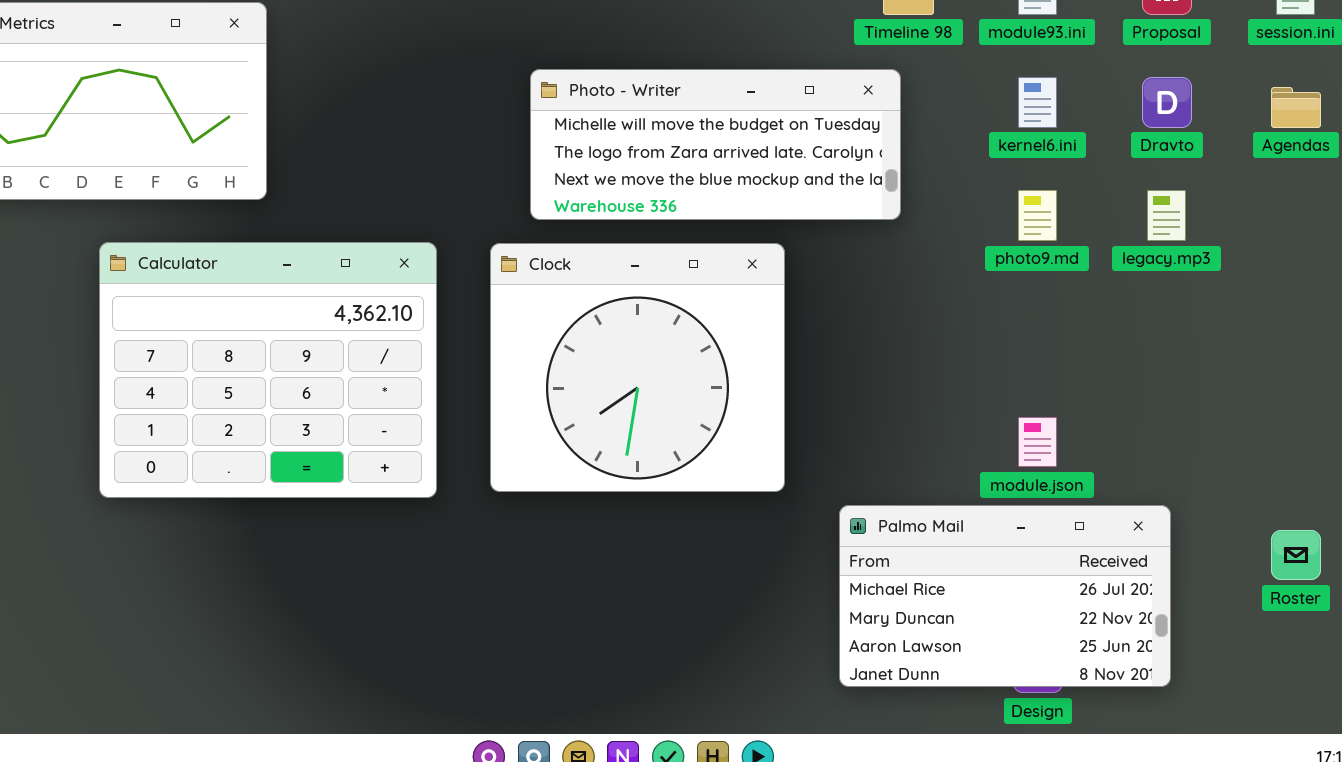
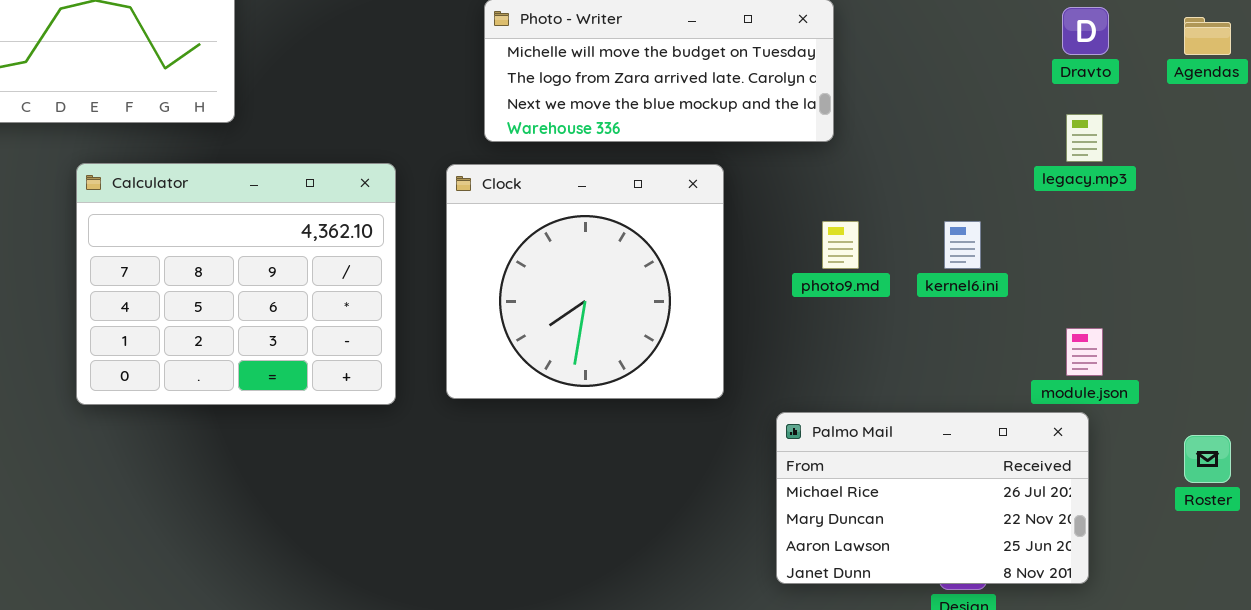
kernel6.ini: [1018,77,1057,128] -> [944,221,981,269], moved
photo9.md: [1018,190,1057,241] -> [822,221,859,269], moved
module.json: [1018,417,1057,467] -> [1066,328,1103,376], moved

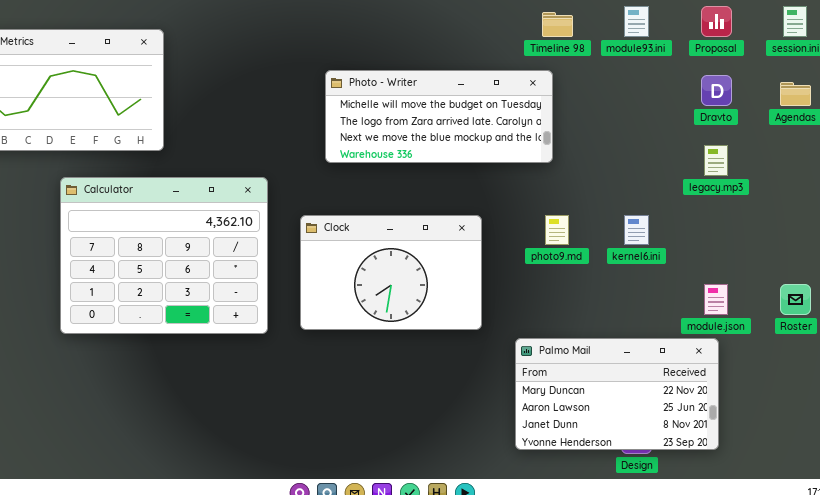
Clock: [446,164,724,399] -> [300,215,482,330], resized
Palmo Mail: [776,412,1089,584] -> [515,338,719,450], scrolled down 1 row
Roster: [1184,435,1231,483] -> [780,284,811,315], moved

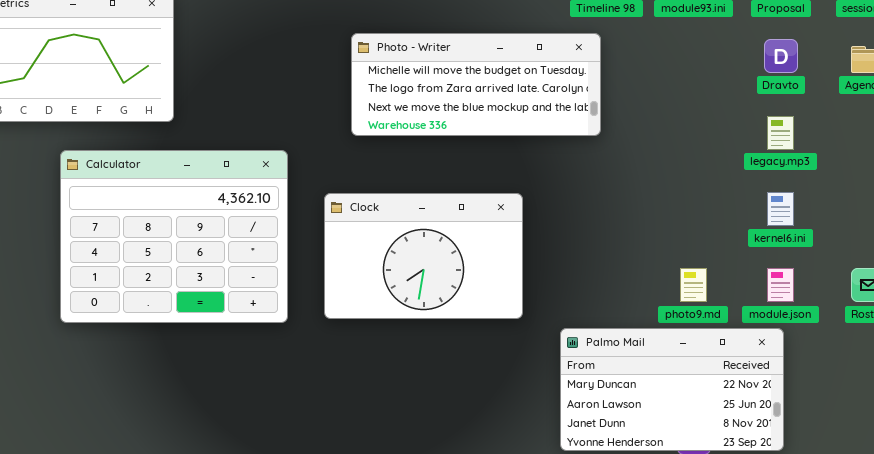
photo9.md: [545,215,569,245] -> [680,268,707,302], moved
kernel6.ini: [624,215,649,245] -> [767,192,794,226], moved

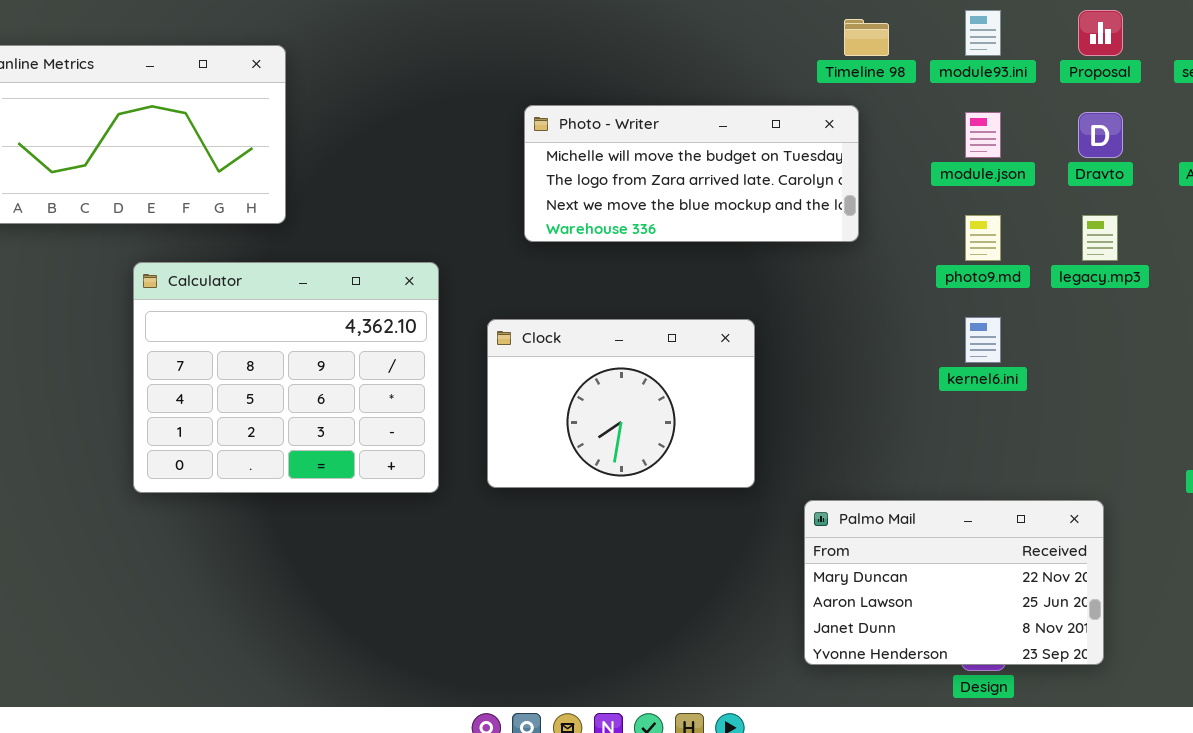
kernel6.ini: [767,192,794,226] -> [965,317,1001,363], moved
photo9.md: [680,268,707,302] -> [965,215,1001,261], moved
module.json: [767,268,794,302] -> [965,112,1001,158], moved

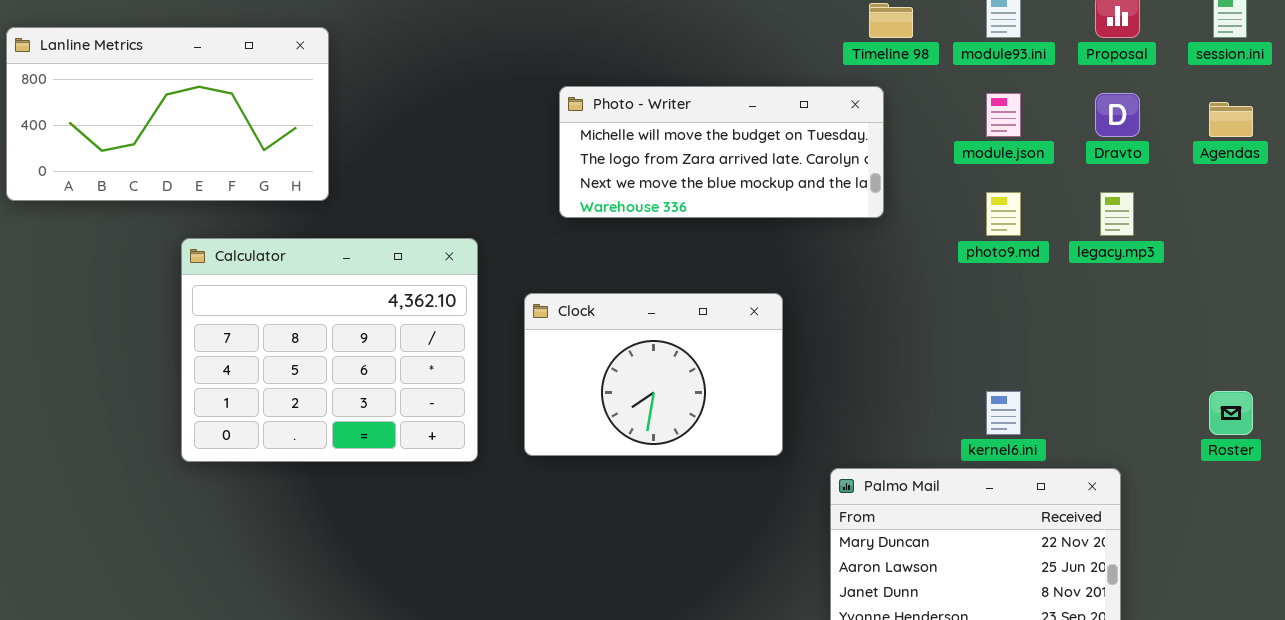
kernel6.ini: [965,317,1001,363] -> [986,391,1021,435], moved

